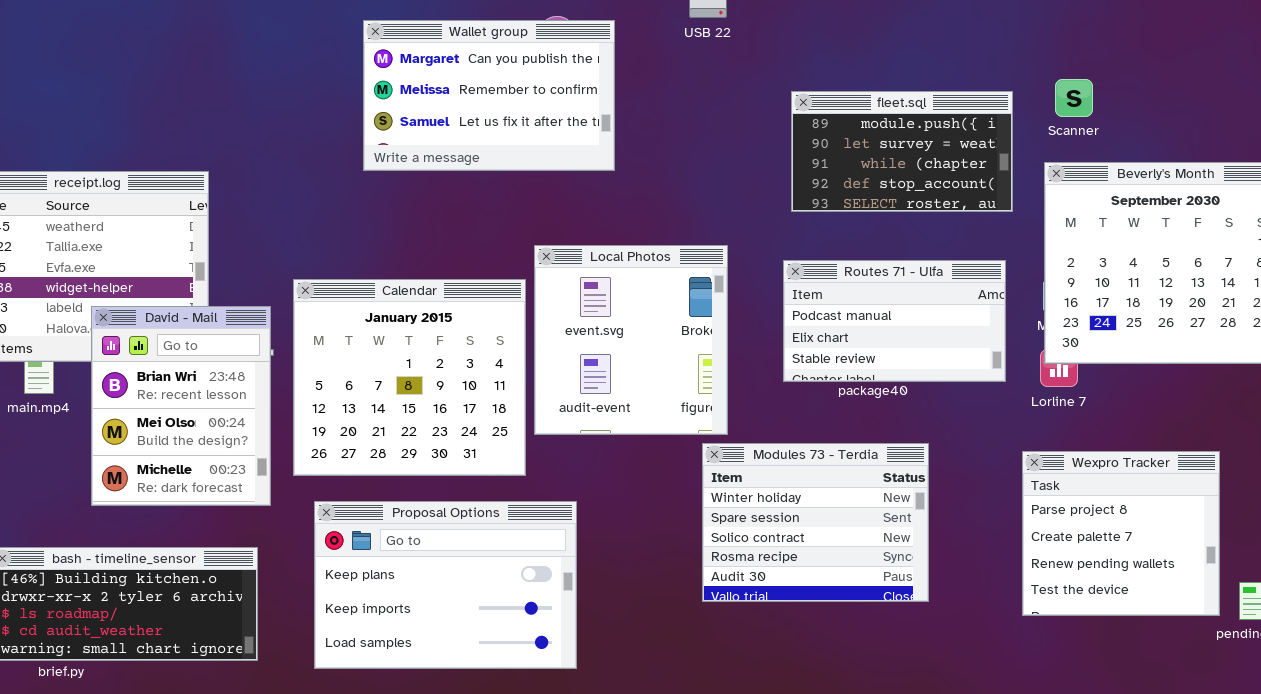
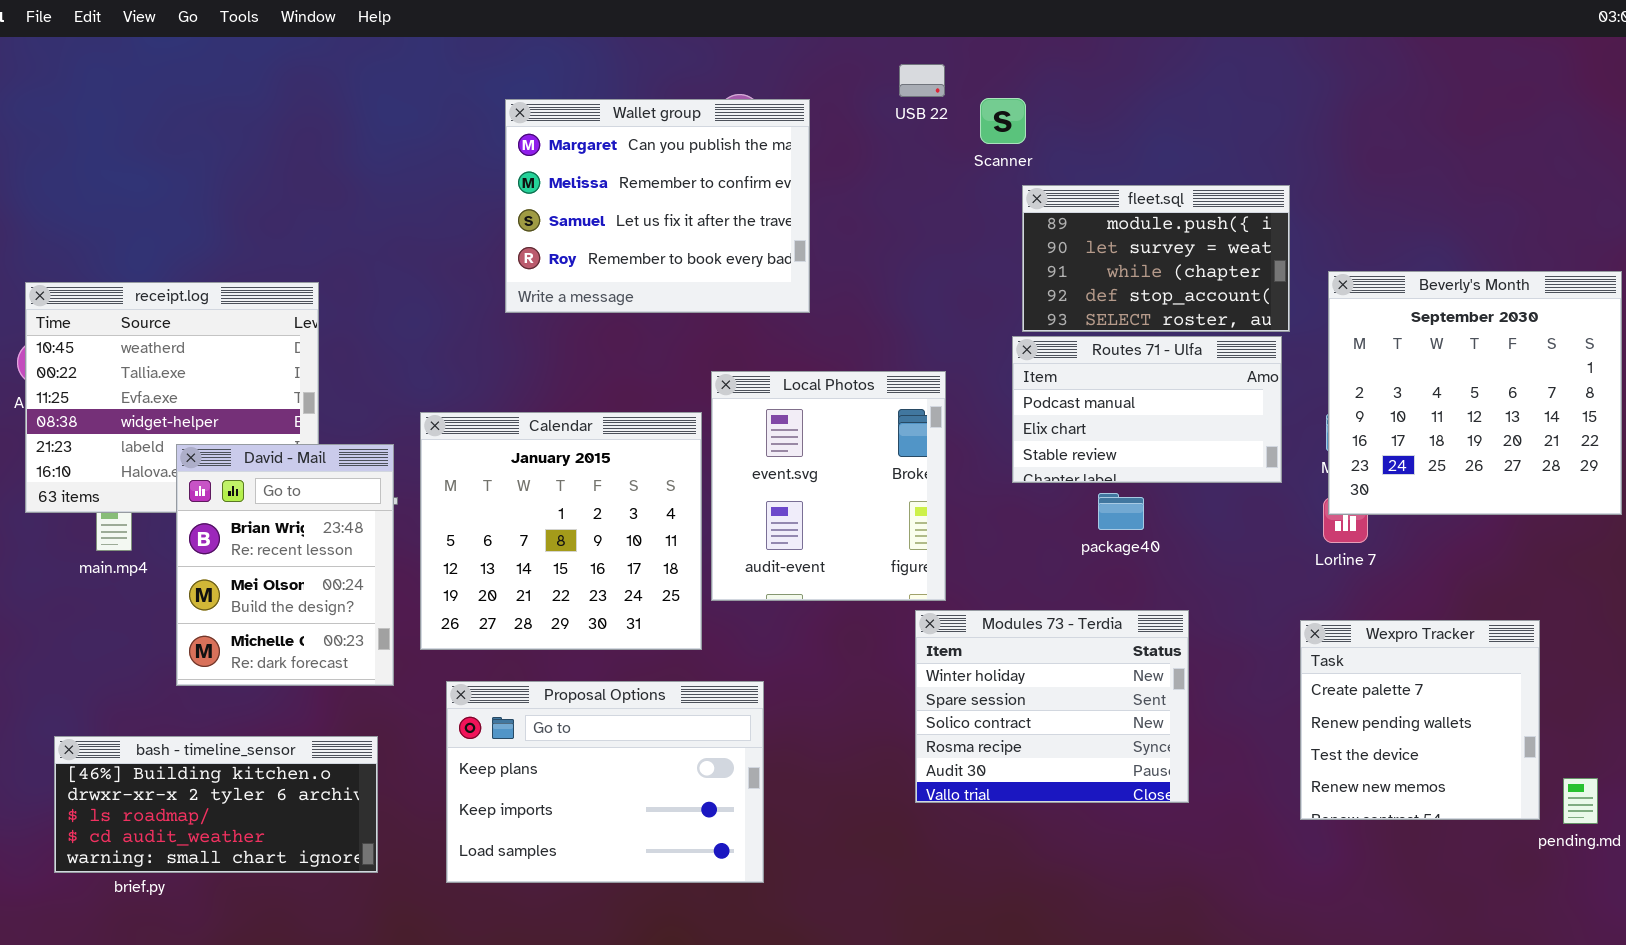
Wallet group: [363,20,615,171] -> [505,99,810,313], resized
Scanner: [1055,79,1093,117] -> [980,98,1026,144], moved
Routes 71 - Ulfa: [783,260,1006,382] -> [1012,336,1282,483], moved
Wexpro Tracker: [1022,451,1220,616] -> [1300,620,1540,820], scrolled down 1 row

